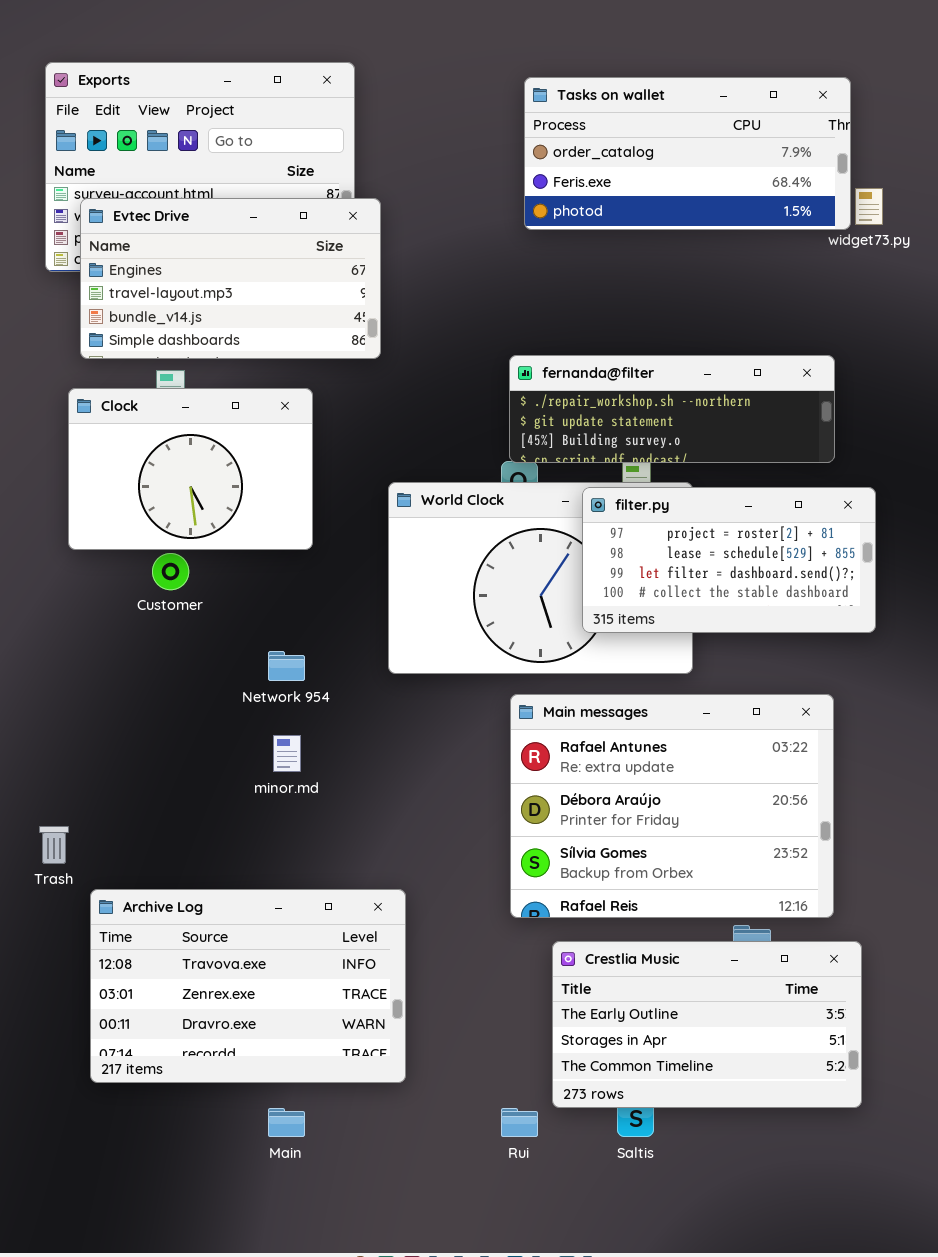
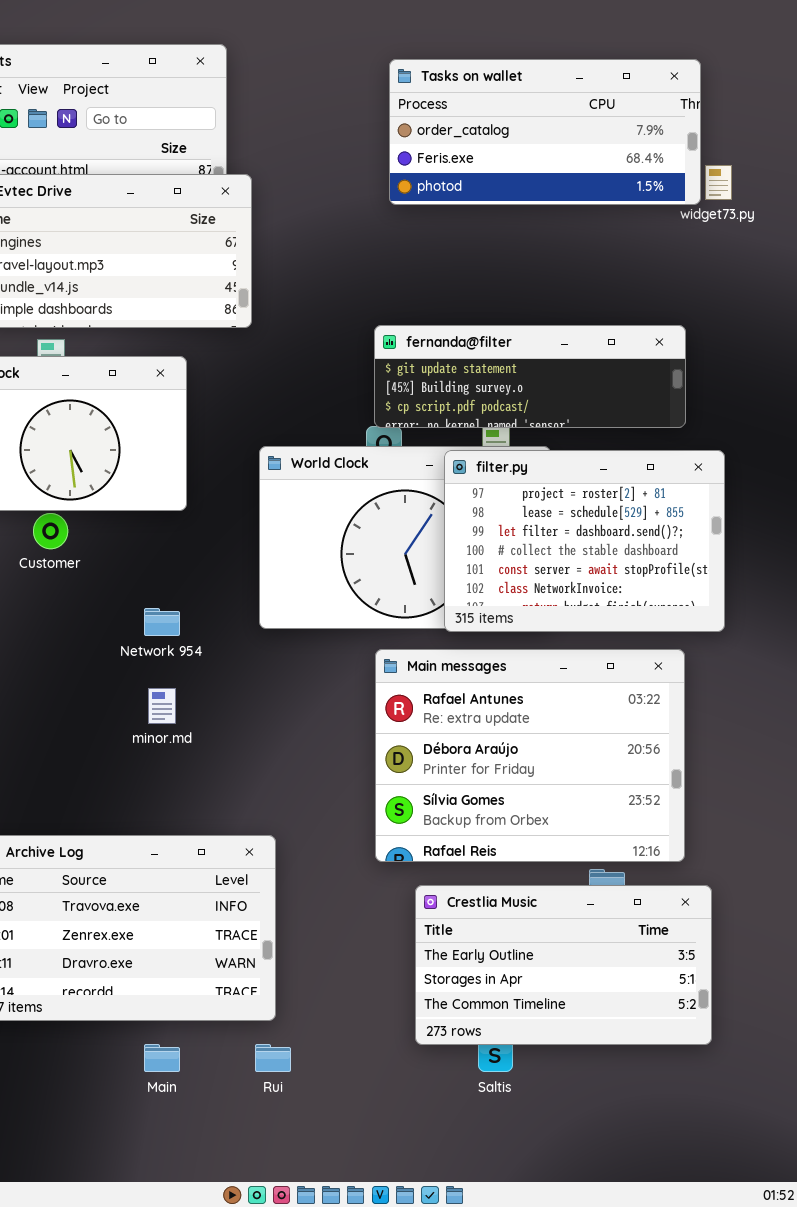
fernanda@filter: [509,355,835,463] -> [374,325,686,428], scrolled down 1 row
filter.py: [582,487,876,633] -> [444,450,725,632], resized
Rui: [501,1108,538,1137] -> [255,1044,291,1072], moved

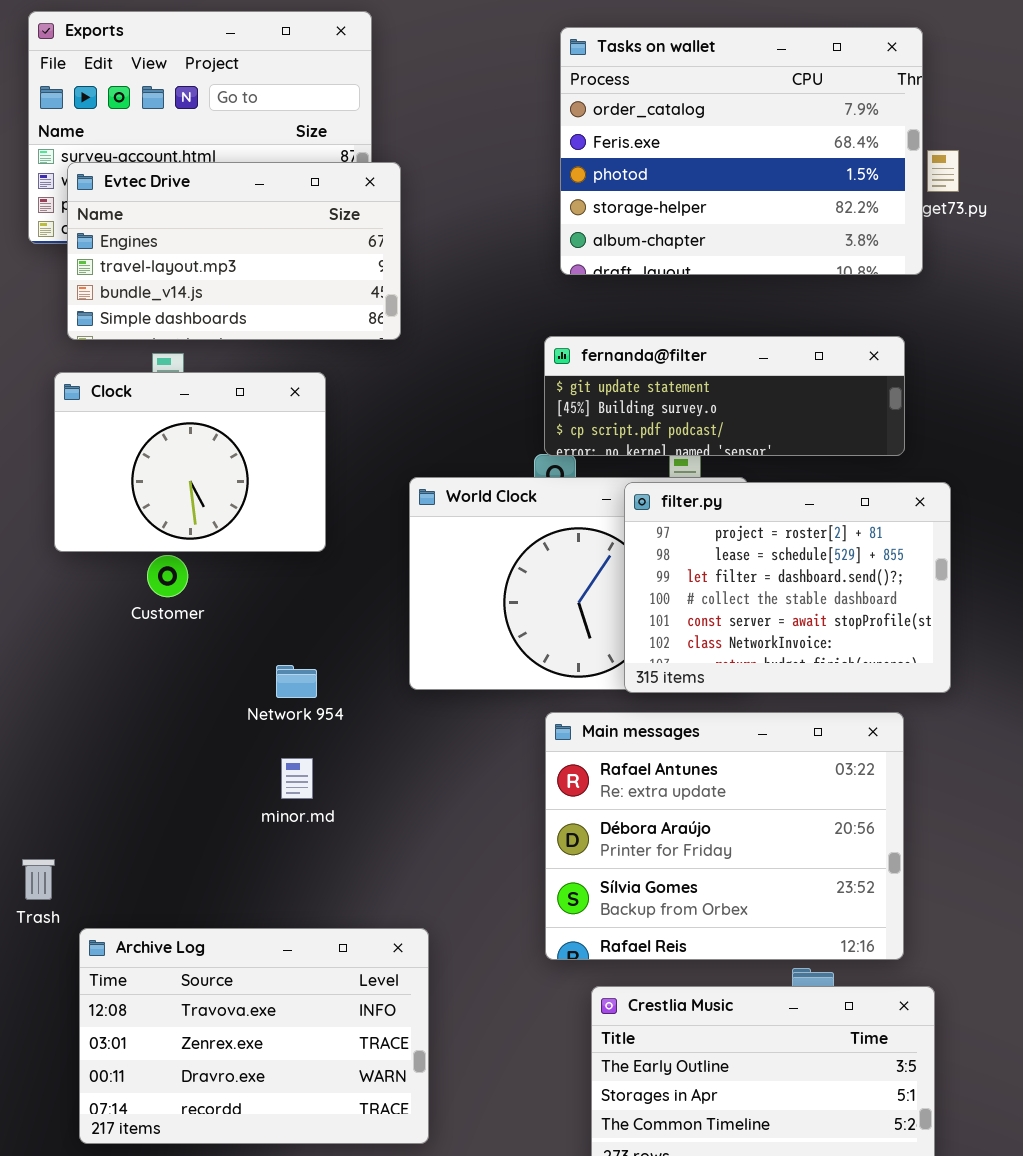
Tasks on wallet: [389,59,701,205] -> [560,27,923,275], resized

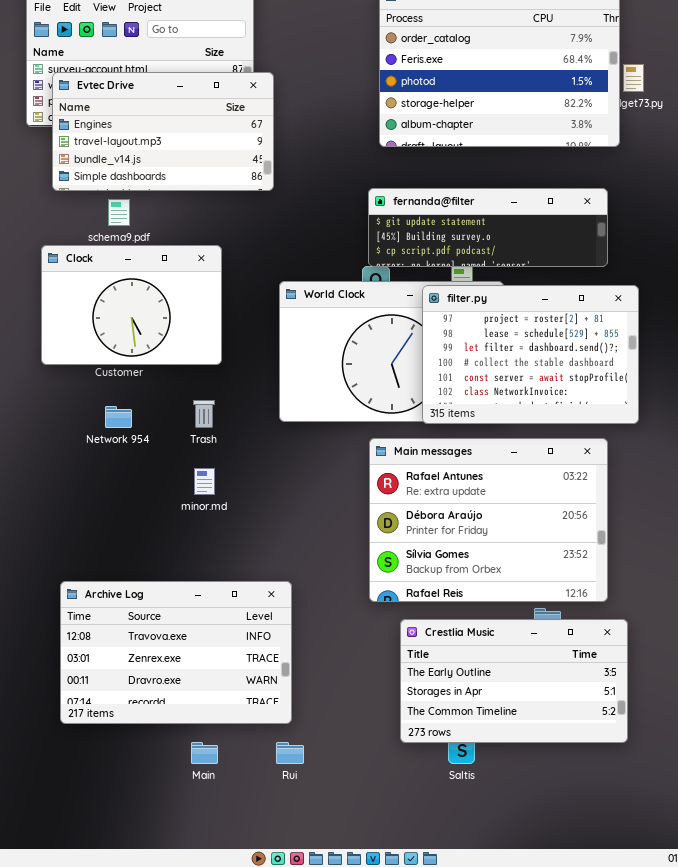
Clock: [54,372,326,552] -> [41,245,222,365], moved
Network 954: [276,665,317,698] -> [105,406,132,428], moved
Trash: [22,859,55,900] -> [193,400,215,428], moved

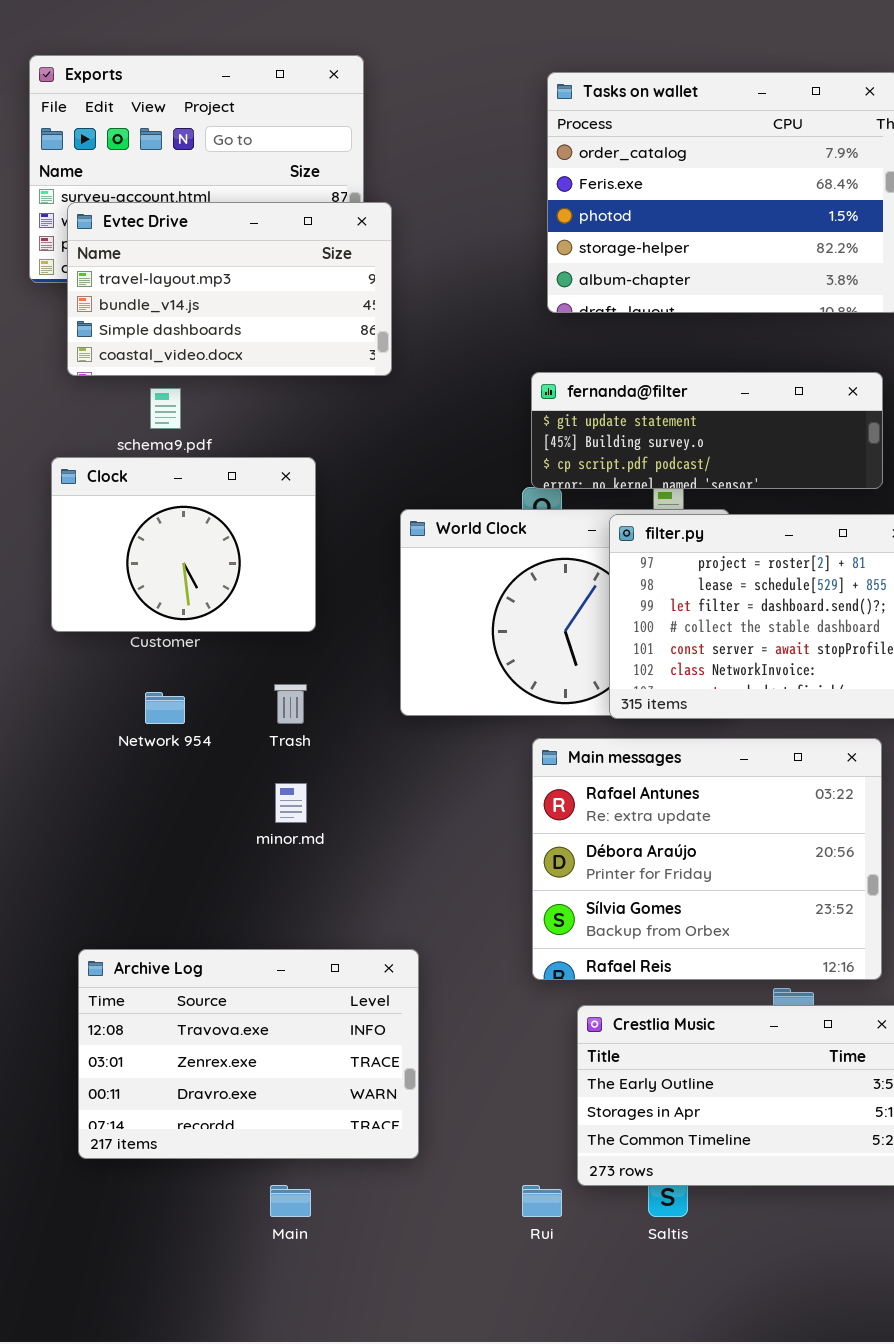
Evtec Drive: [52,72,274,191] -> [67,202,392,376], scrolled down 1 row
Rui: [276,742,304,764] -> [522,1185,562,1217], moved

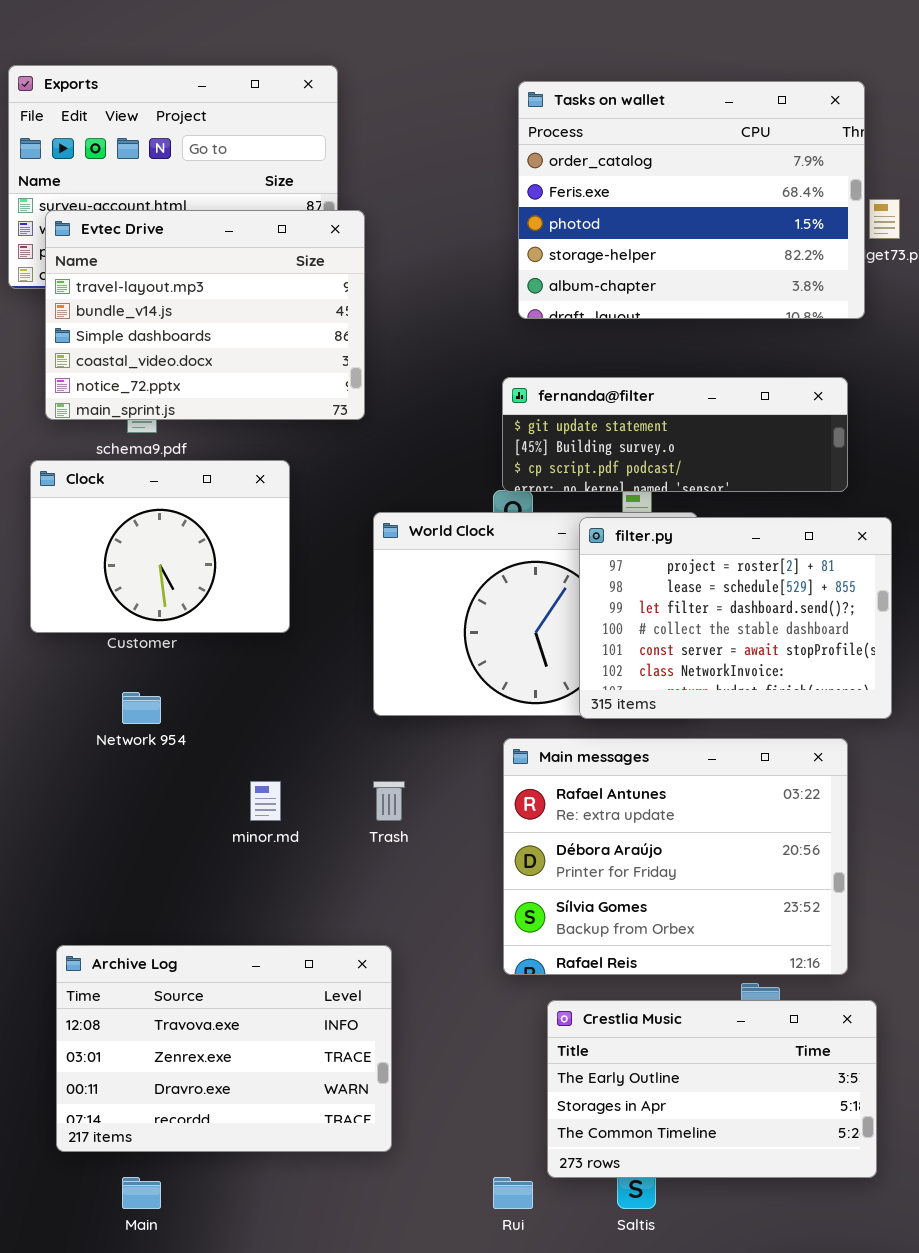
Evtec Drive: [67,202,392,376] -> [45,210,365,420], resized
Trash: [274,684,307,724] -> [373,781,405,821], moved
Main: [270,1185,311,1217] -> [122,1177,161,1209], moved

